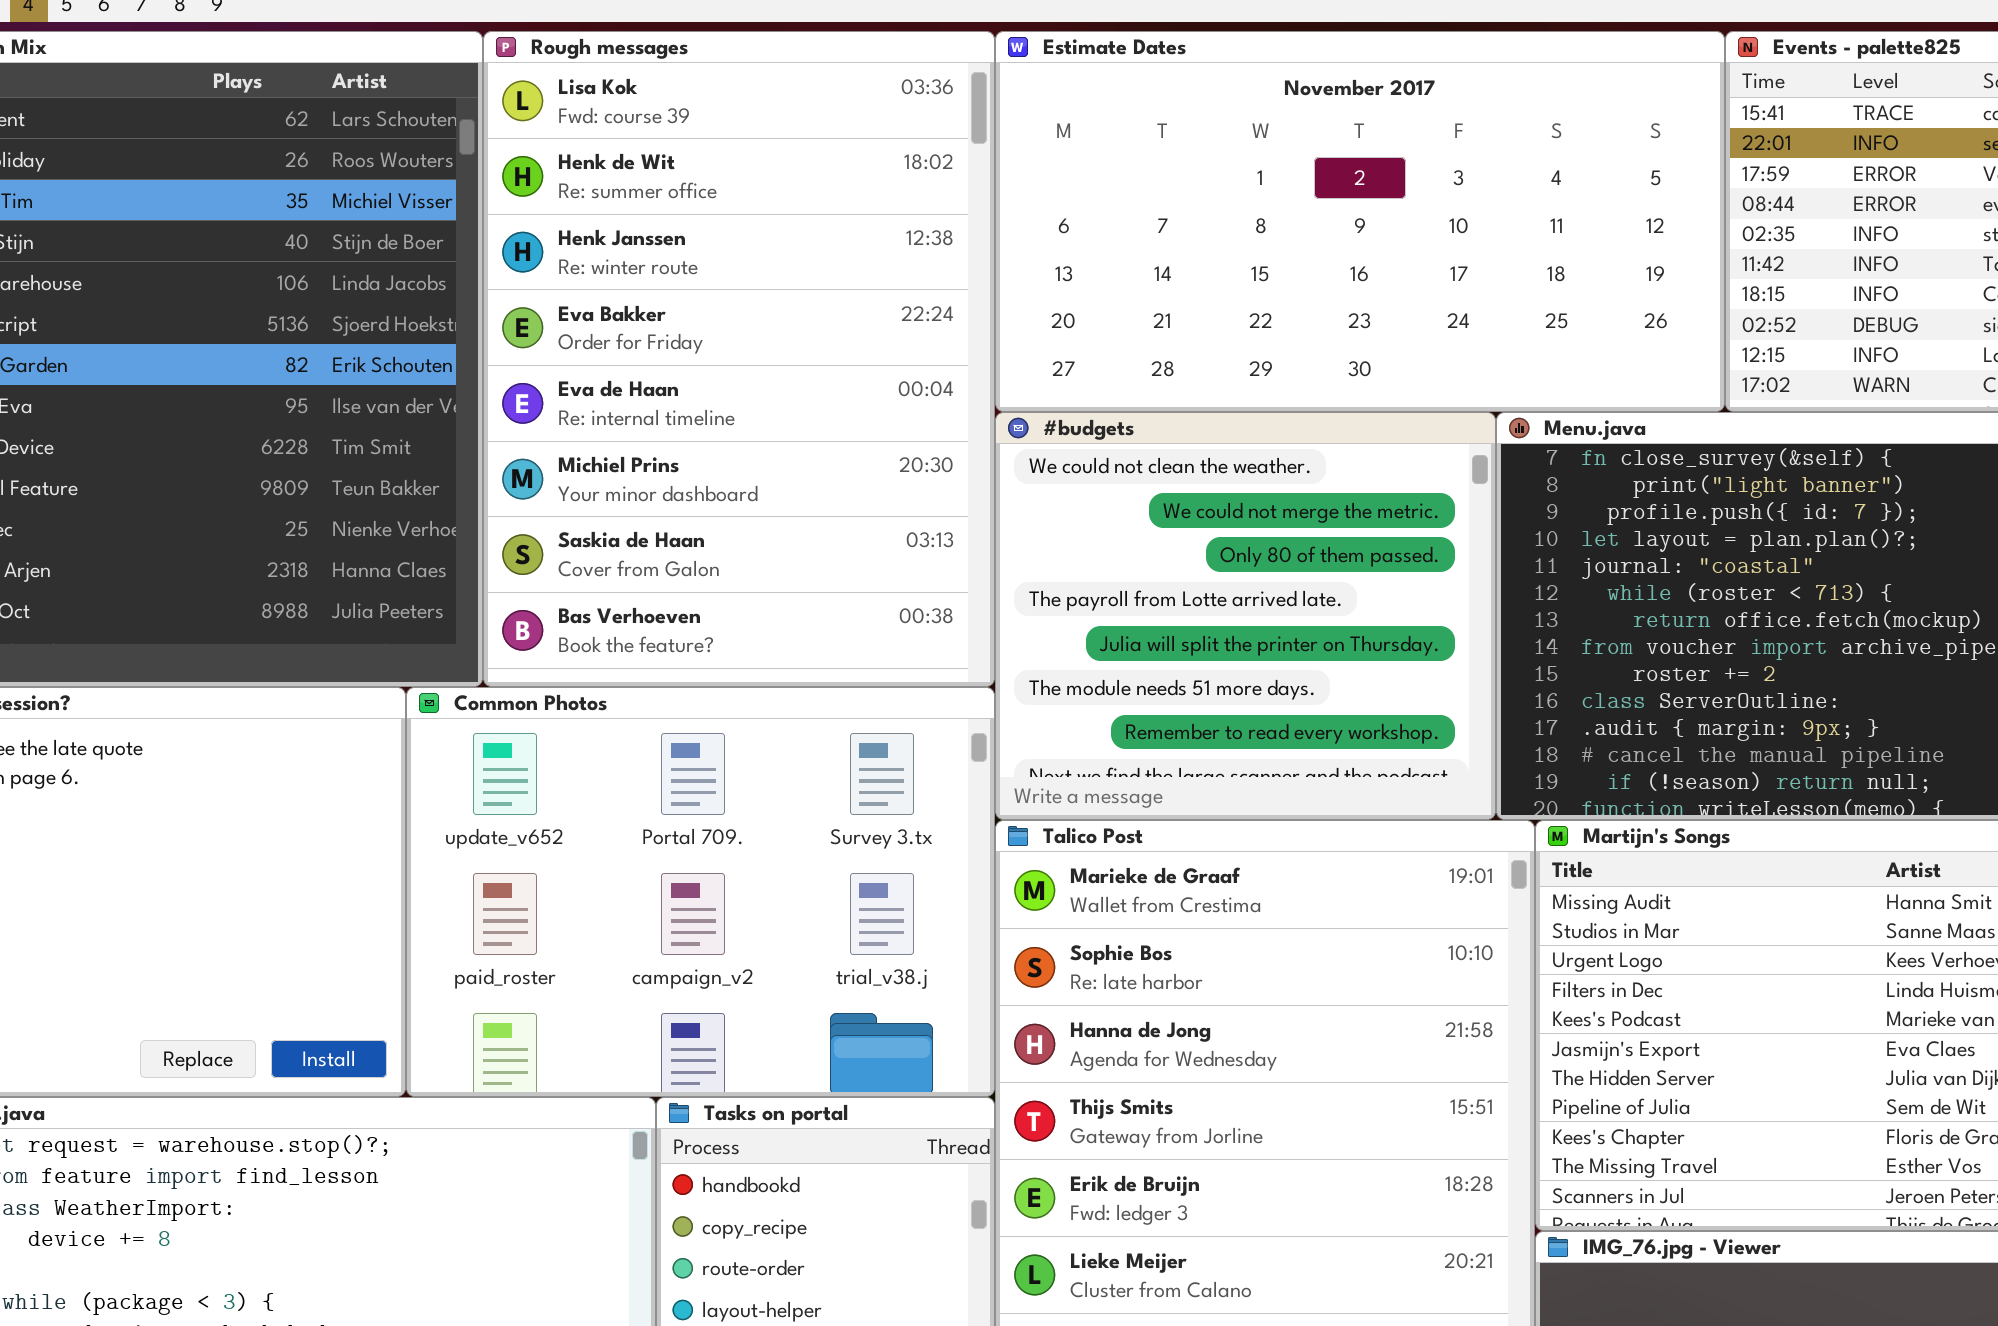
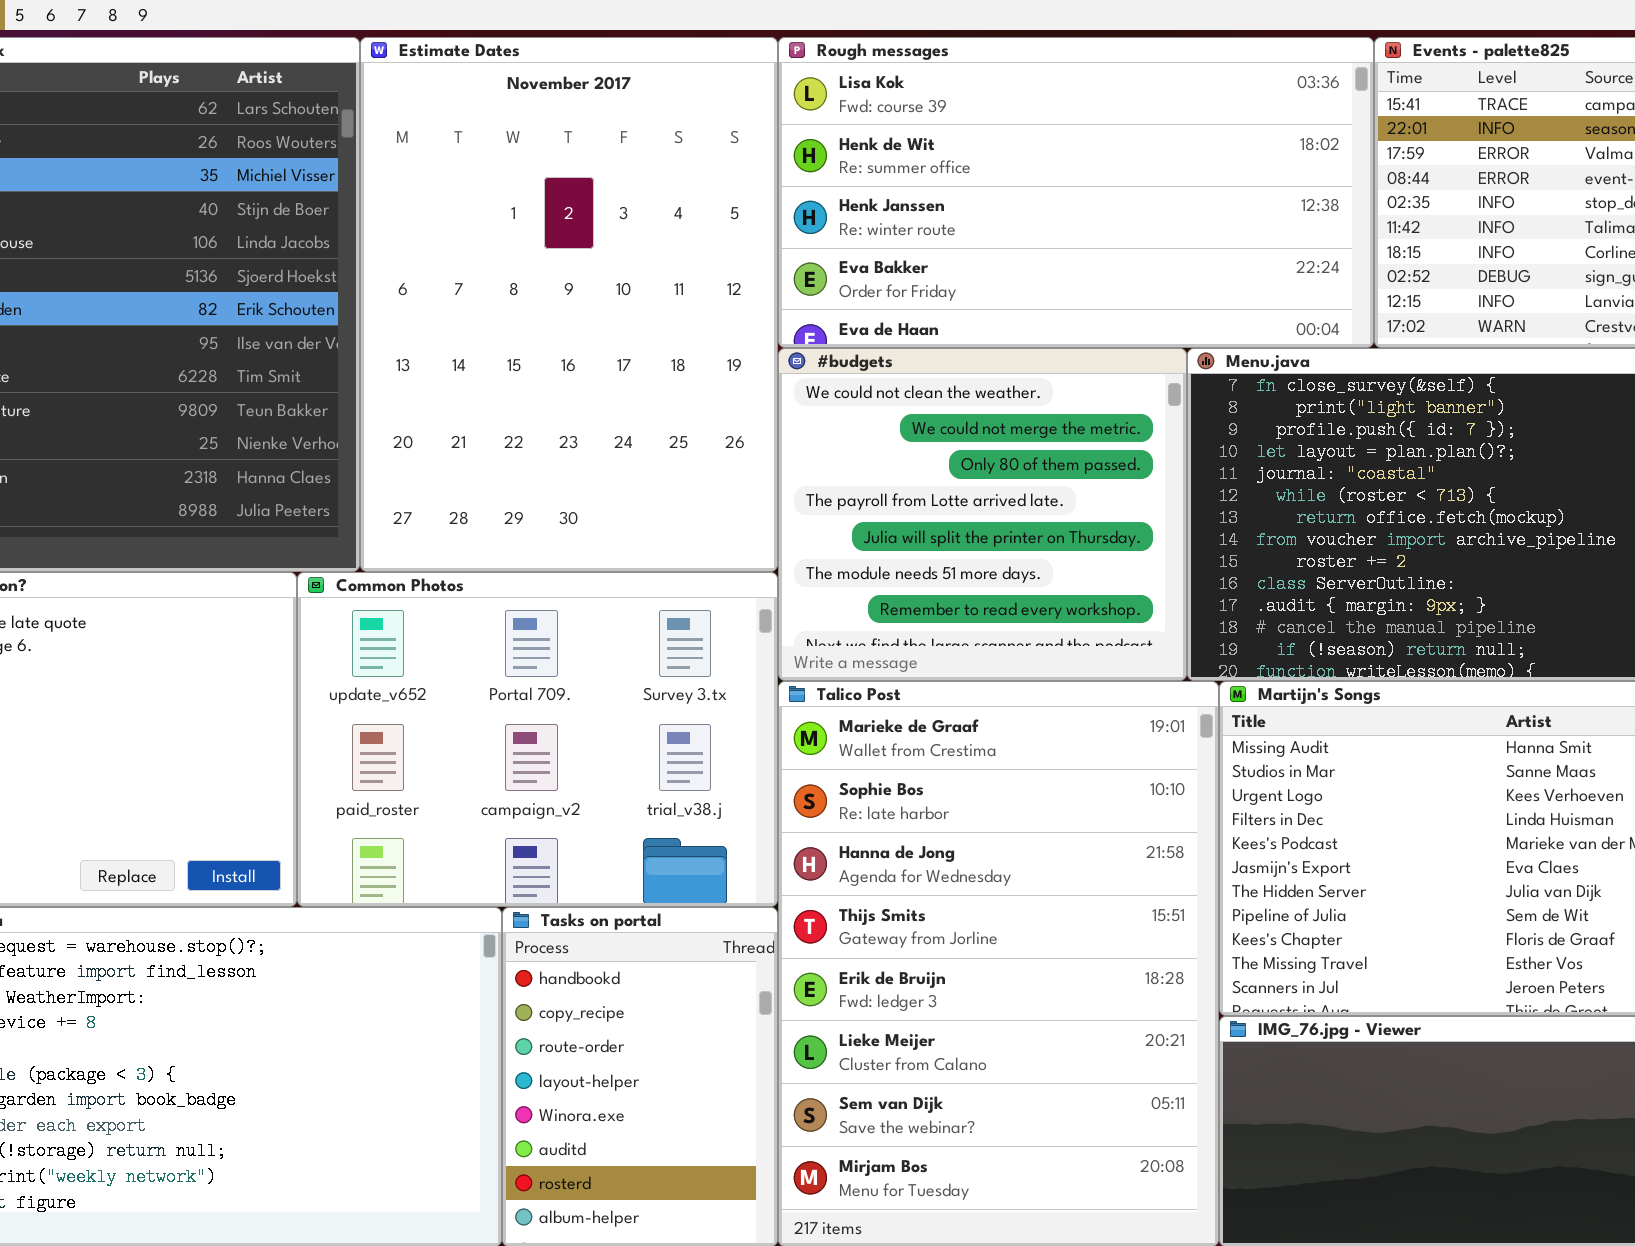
Rough messages: [483,31,995,687] -> [778,37,1374,348], moved, resized
Estimate Dates: [995,31,1725,412] -> [360,37,778,572], moved, resized

